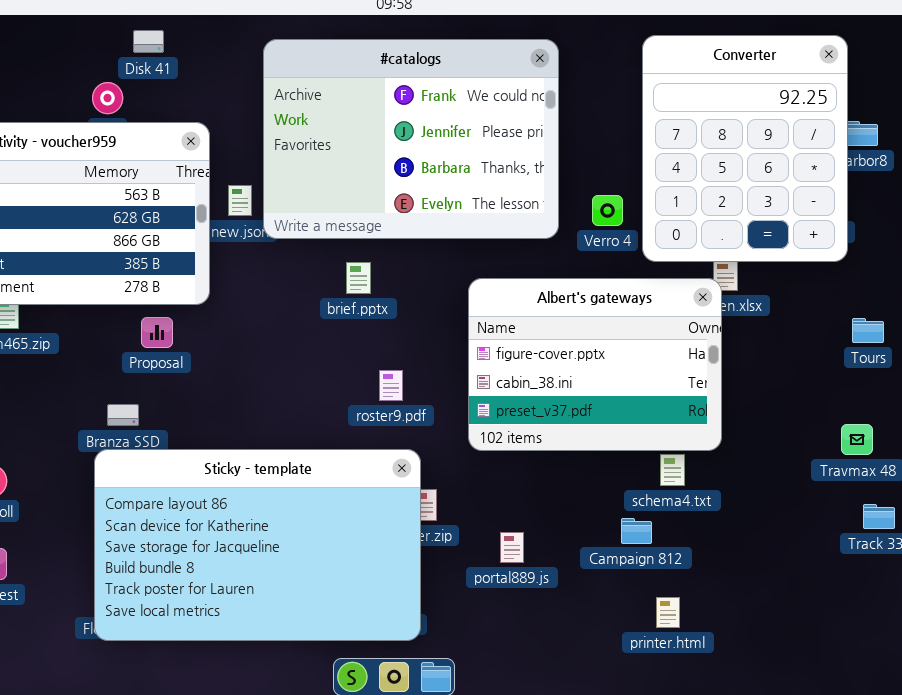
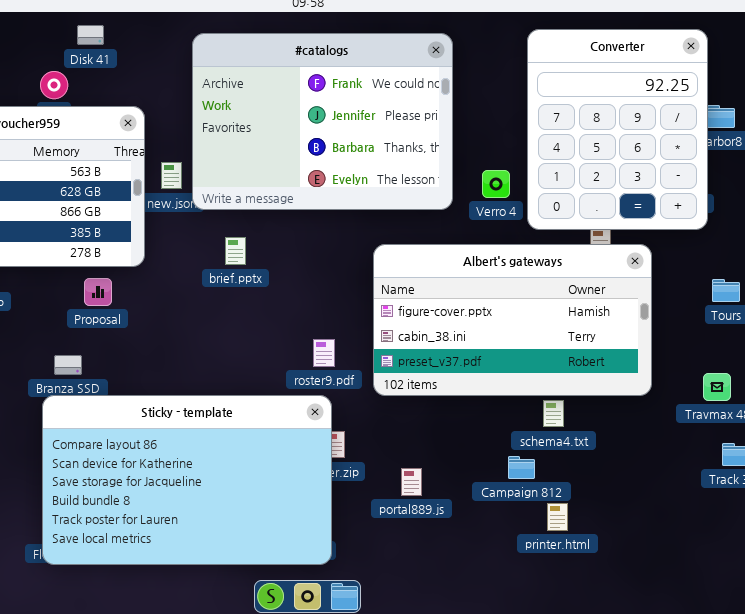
brief.pptx: [346,262,371,294] -> [225,237,246,265], moved
Albert's gateways: [468,278,722,451] -> [373,244,652,396], resized
roster9.pdf: [379,370,403,401] -> [313,339,335,367], moved
printer.html: [656,597,680,628] -> [547,503,568,531], moved

